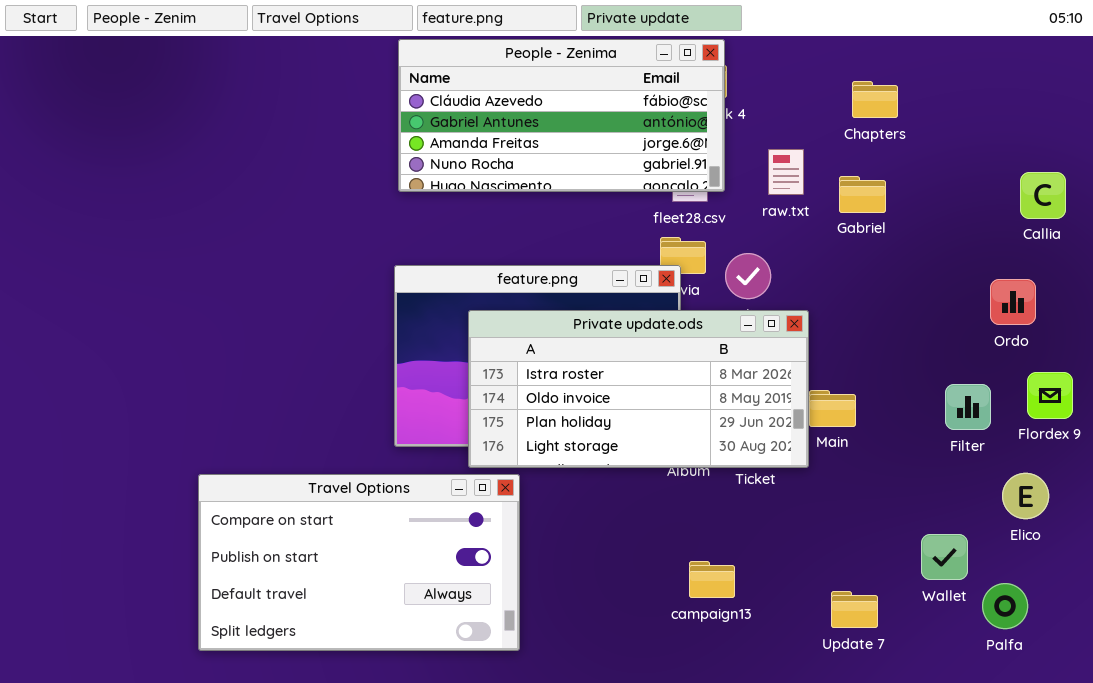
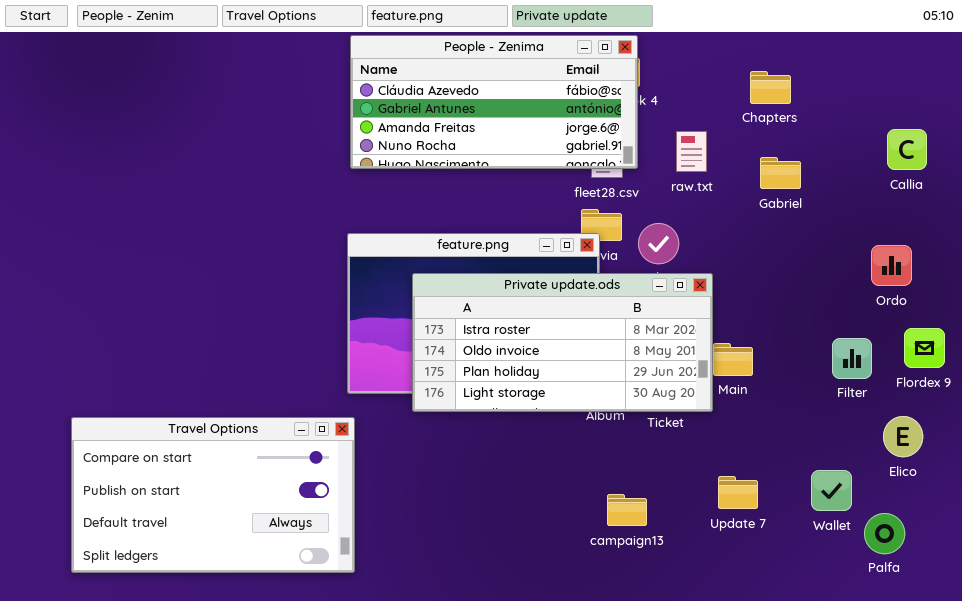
Callia: [1020,172,1066,219] -> [887,129,927,170], moved
Gabriel: [839,176,886,213] -> [760,157,801,189], moved
Travel Options: [198,474,520,651] -> [71,417,355,573], moved
Update 7: [831,591,878,628] -> [718,476,758,509], moved

